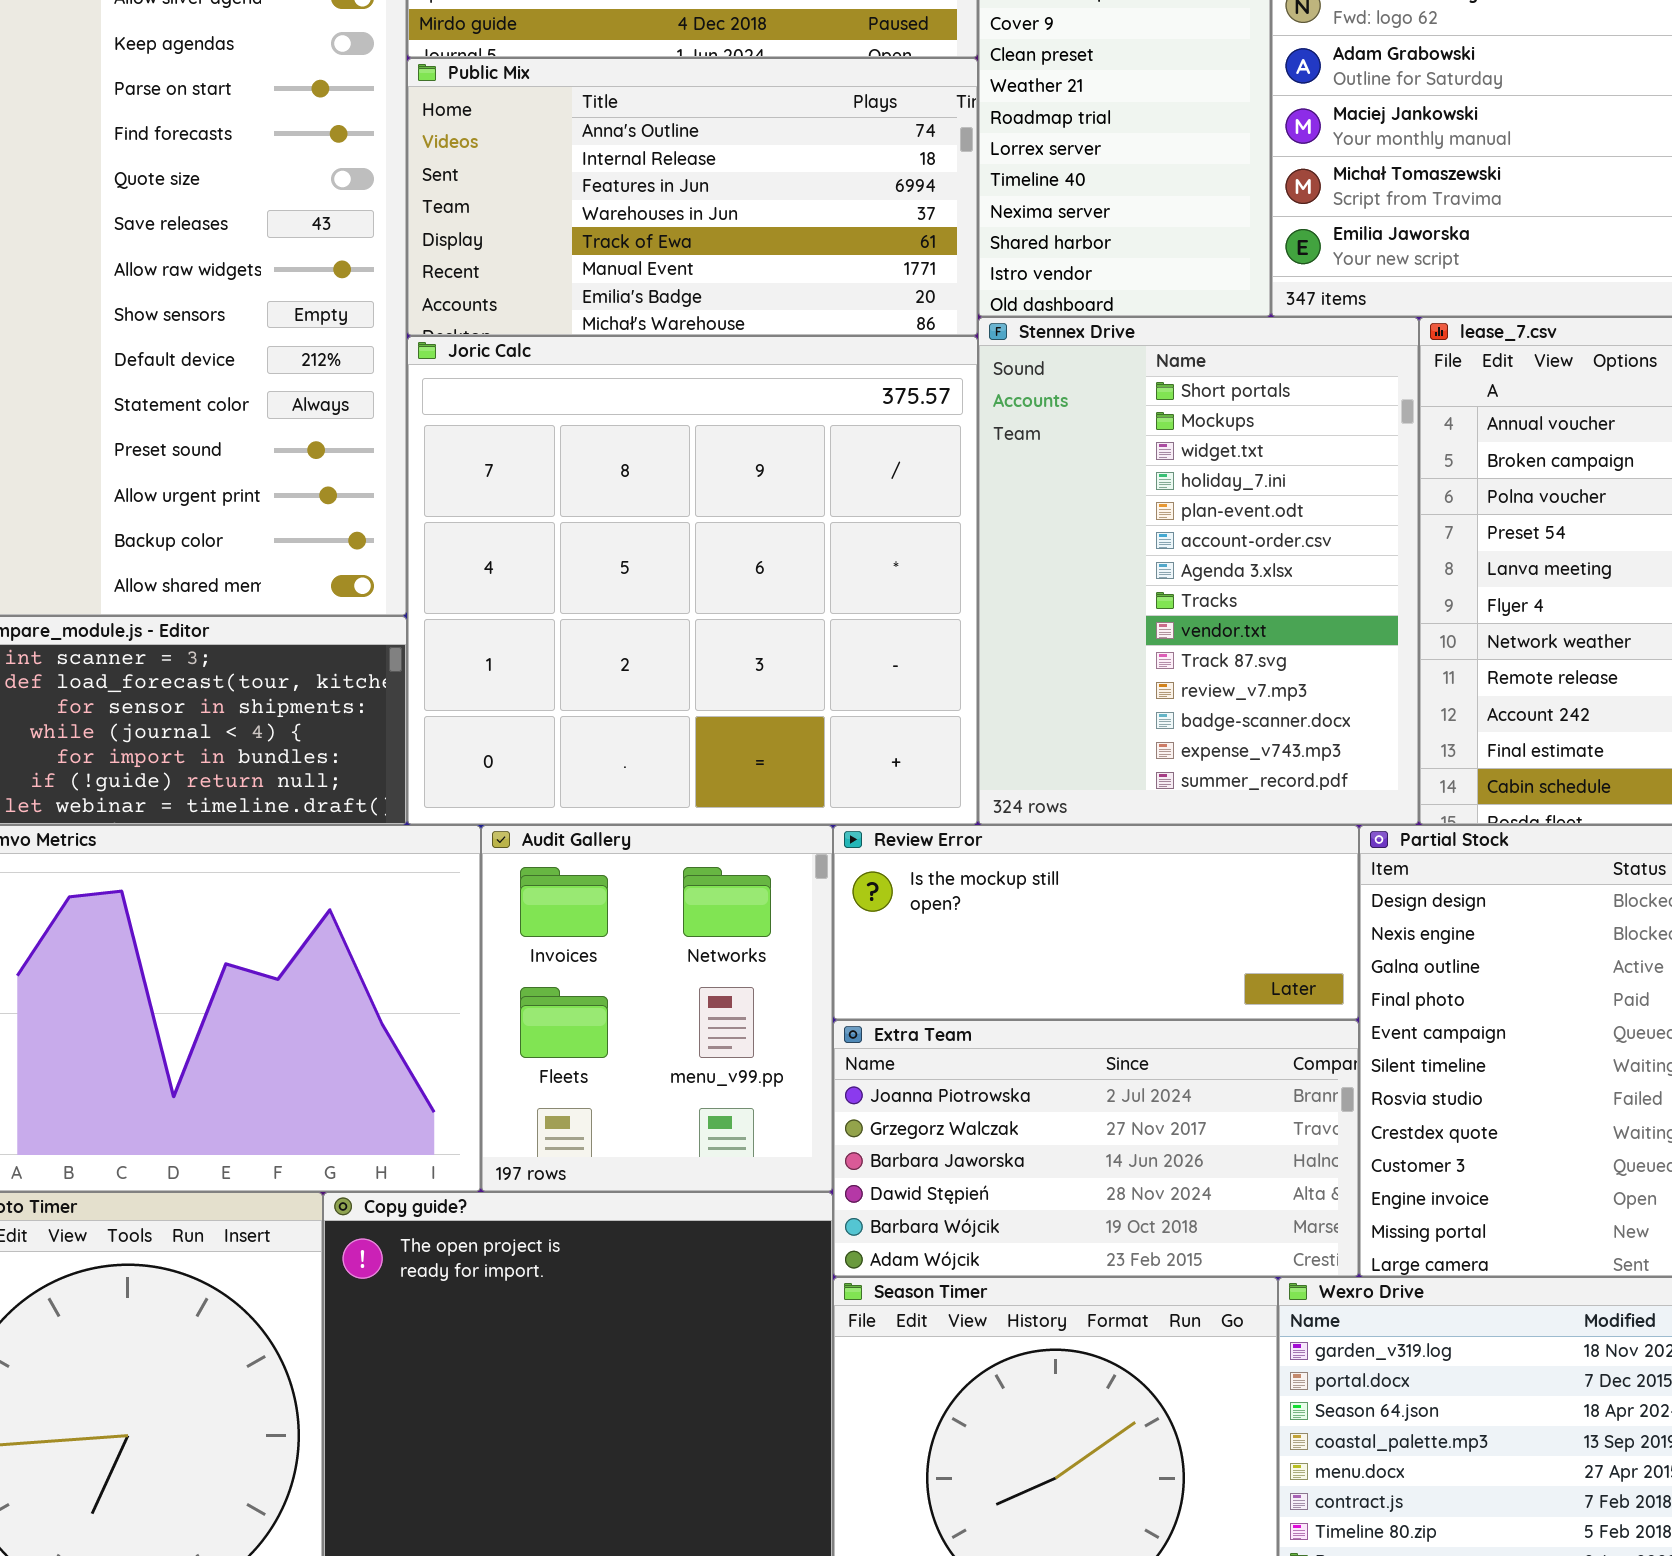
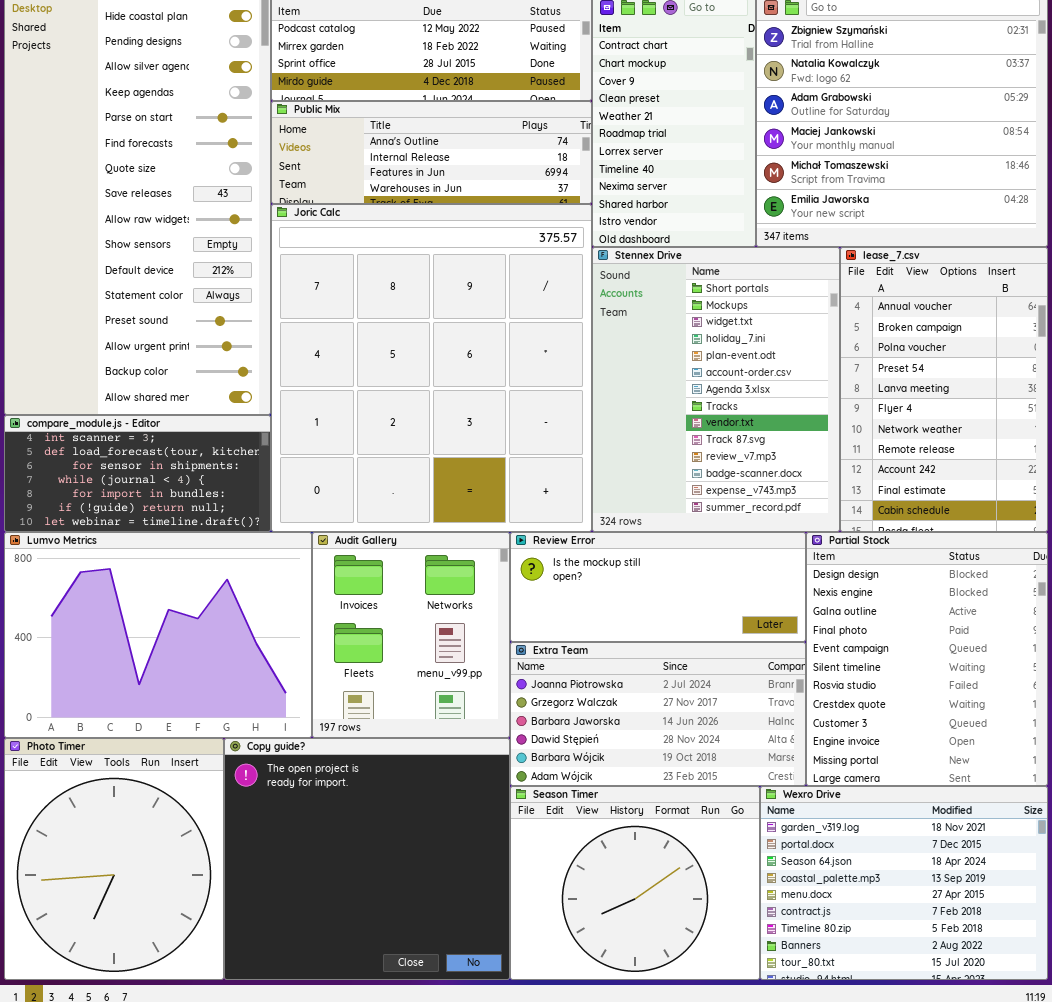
Public Mix: [407,58,978,336] -> [271,101,592,204], resized
Joric Calc: [407,336,978,825] -> [271,204,592,532], resized

